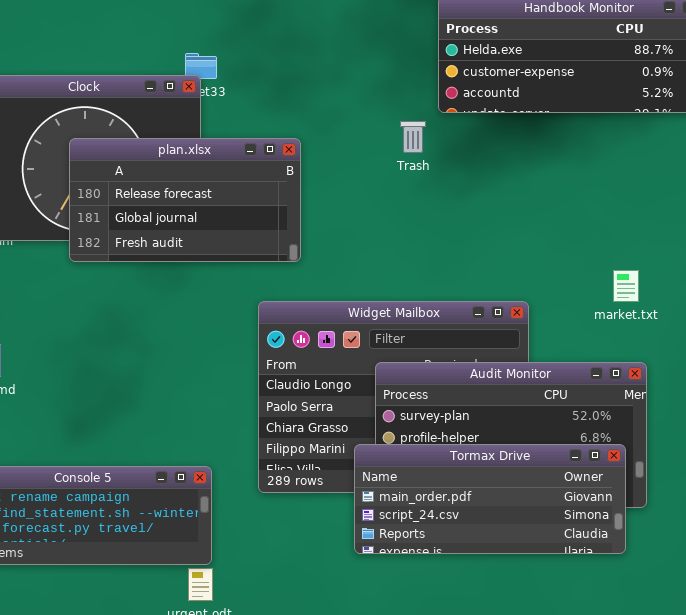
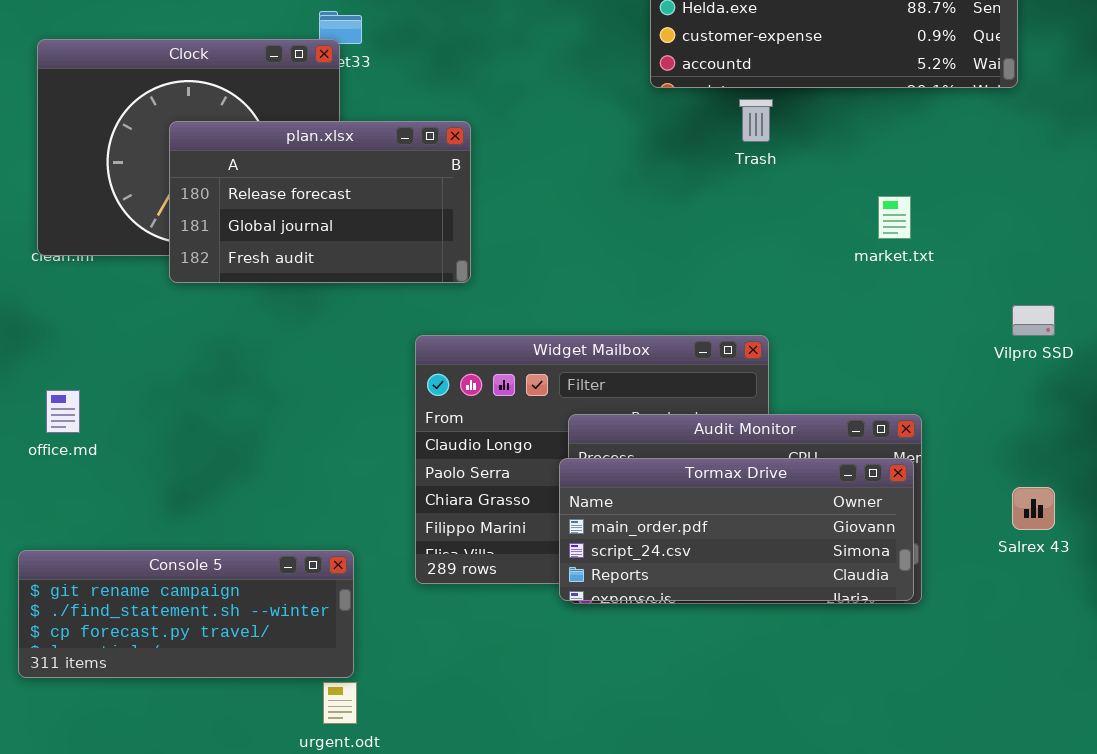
Trash: [400,121,426,153] -> [739,99,773,142], moved
market.txt: [613,270,639,302] -> [878,196,911,239], moved
Tormax Drive: [354,444,626,554] -> [559,458,914,601], moved

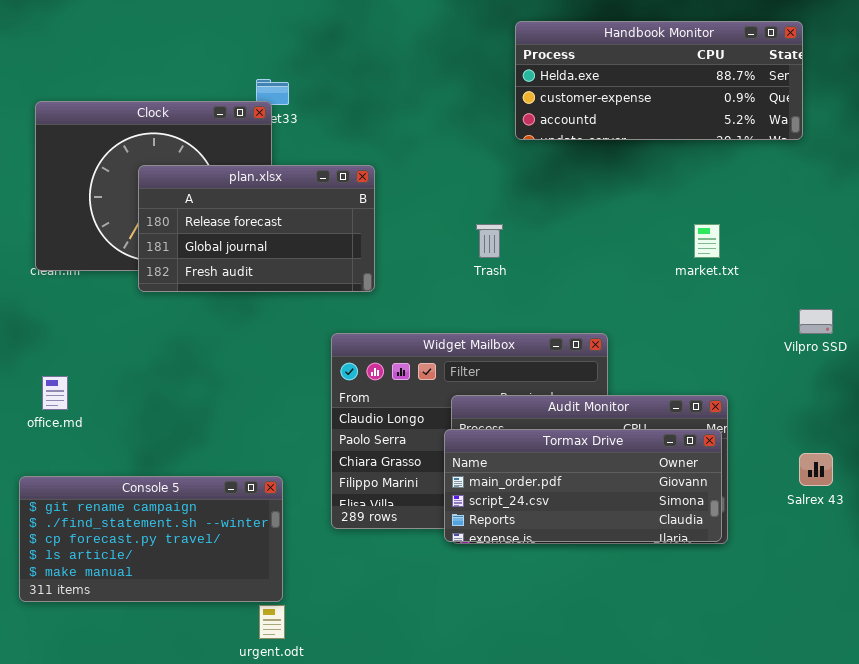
Trash: [739,99,773,142] -> [476,224,503,258], moved
Console 5: [18,550,354,678] -> [19,476,283,602], resized

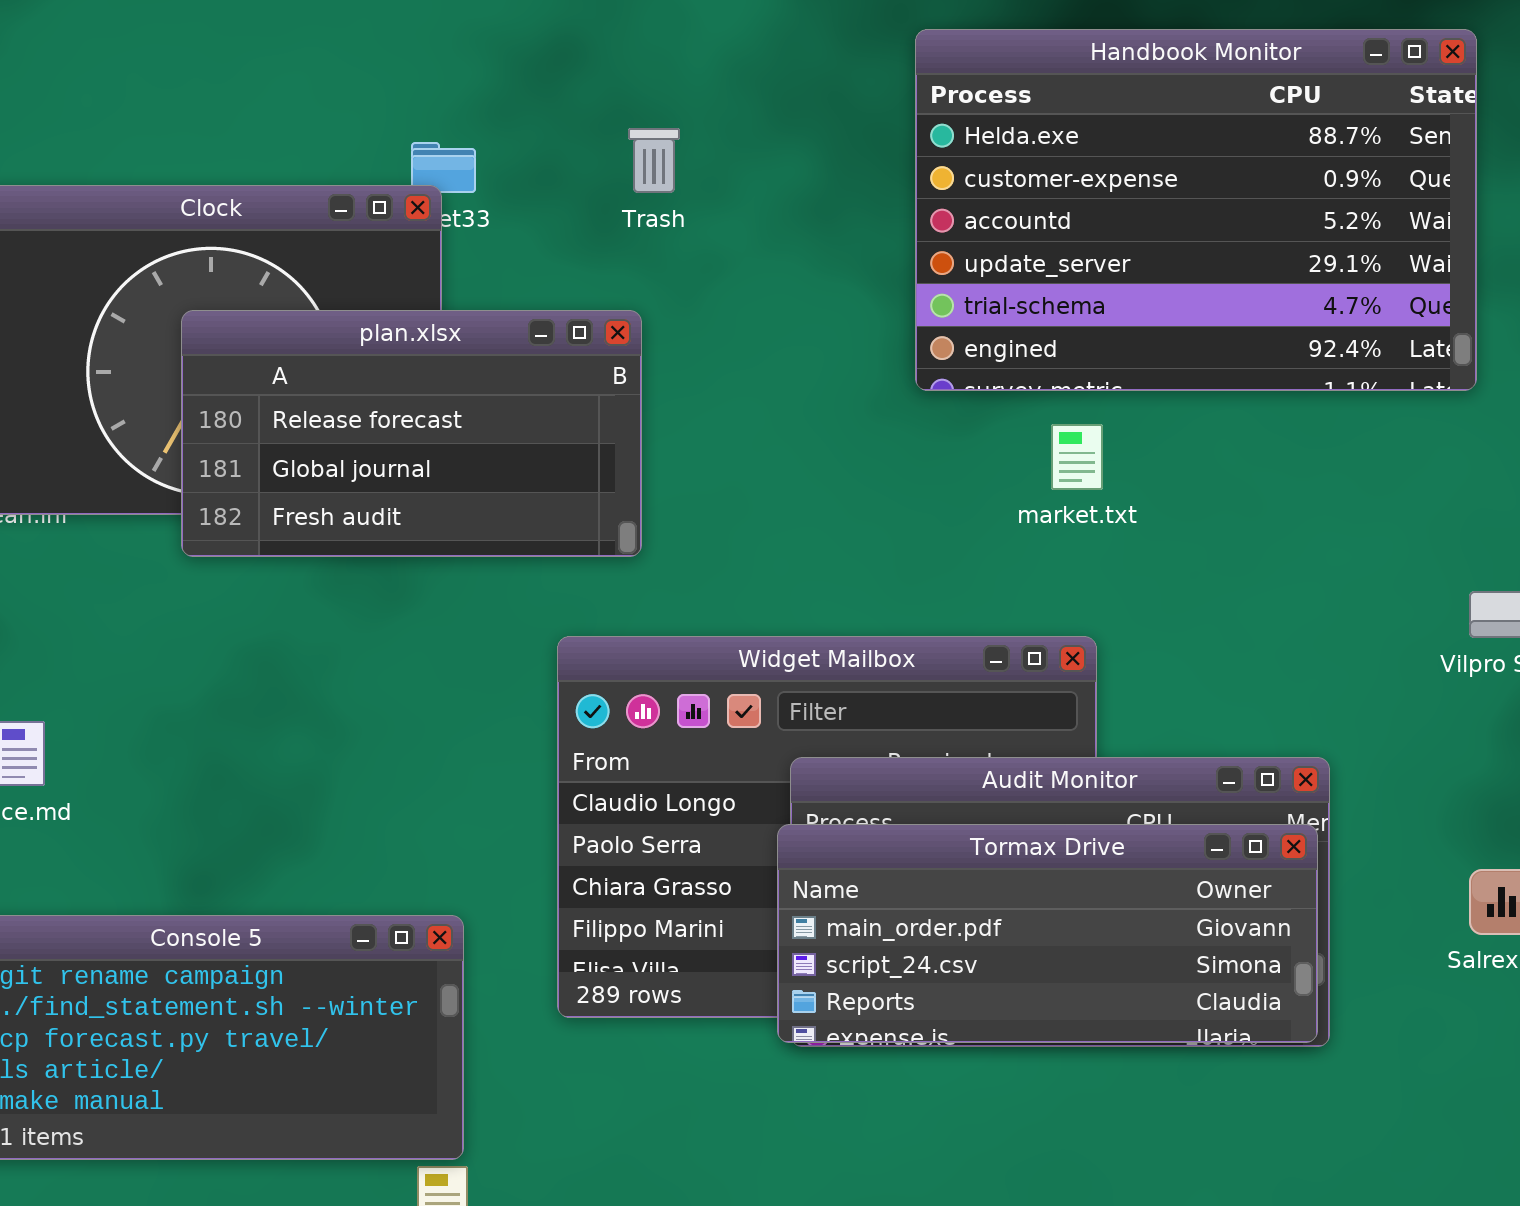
Handbook Monitor: [515,21,803,140] -> [915,29,1477,391], resized
Trash: [476,224,503,258] -> [628,128,680,193], moved
market.txt: [694,224,720,258] -> [1051,424,1103,490], moved

